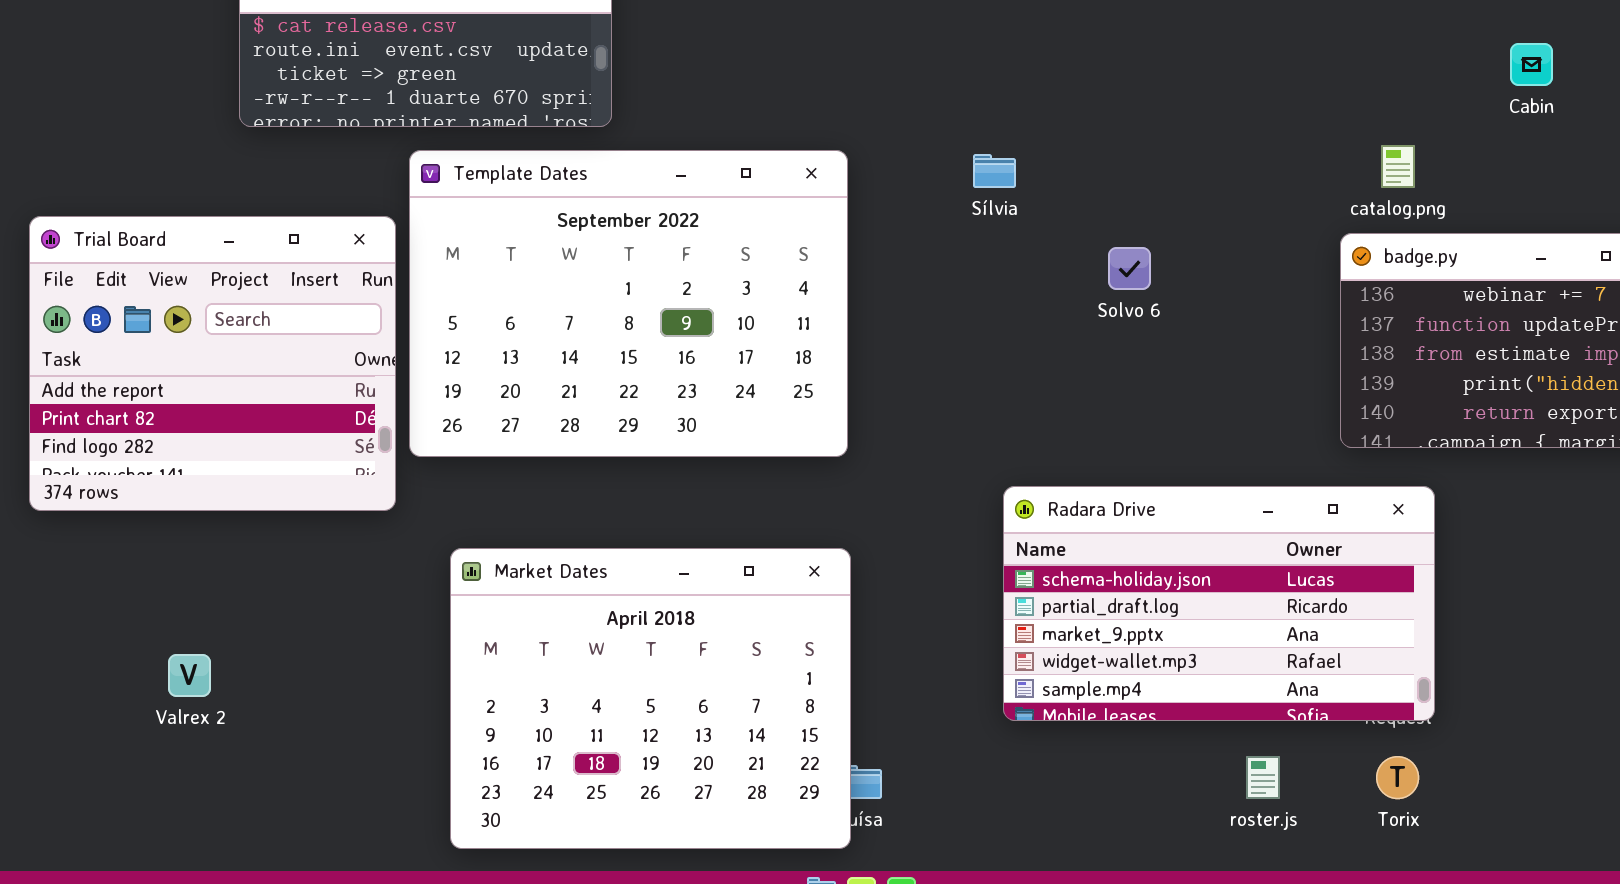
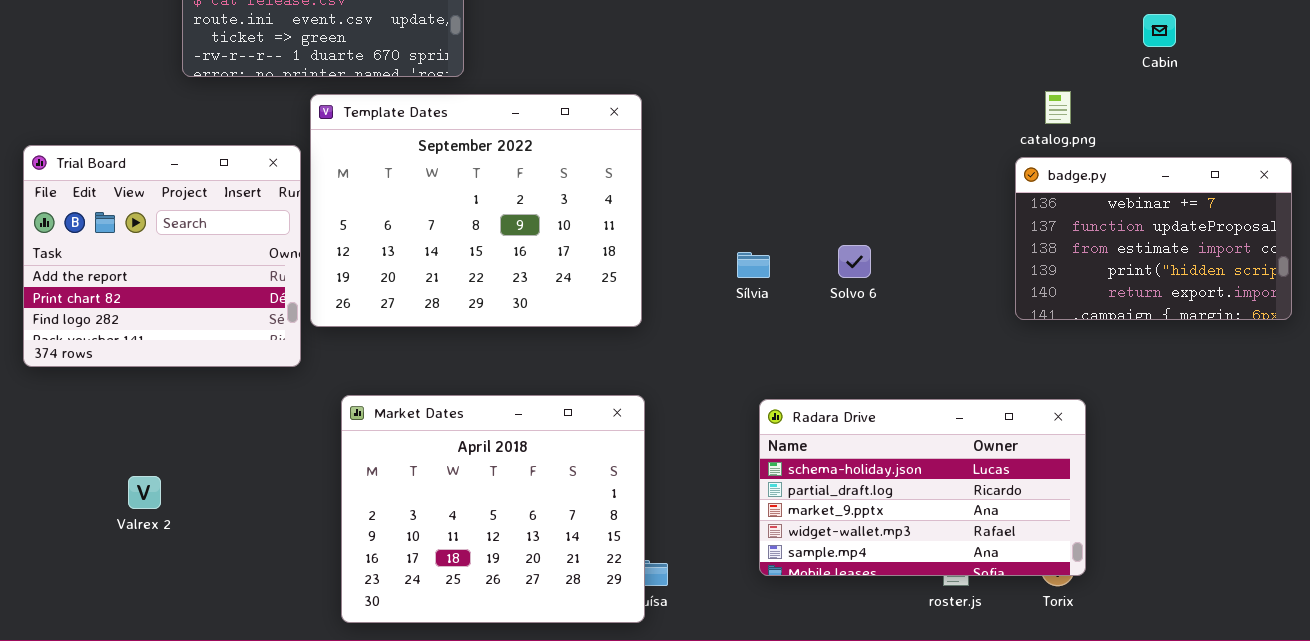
Sílvia: [973,154,1016,188] -> [737,252,770,278], moved
Solvo 6: [1108,247,1151,290] -> [838,245,871,278], moved
Radara Drive: [1003,486,1435,721] -> [759,399,1086,576], moved

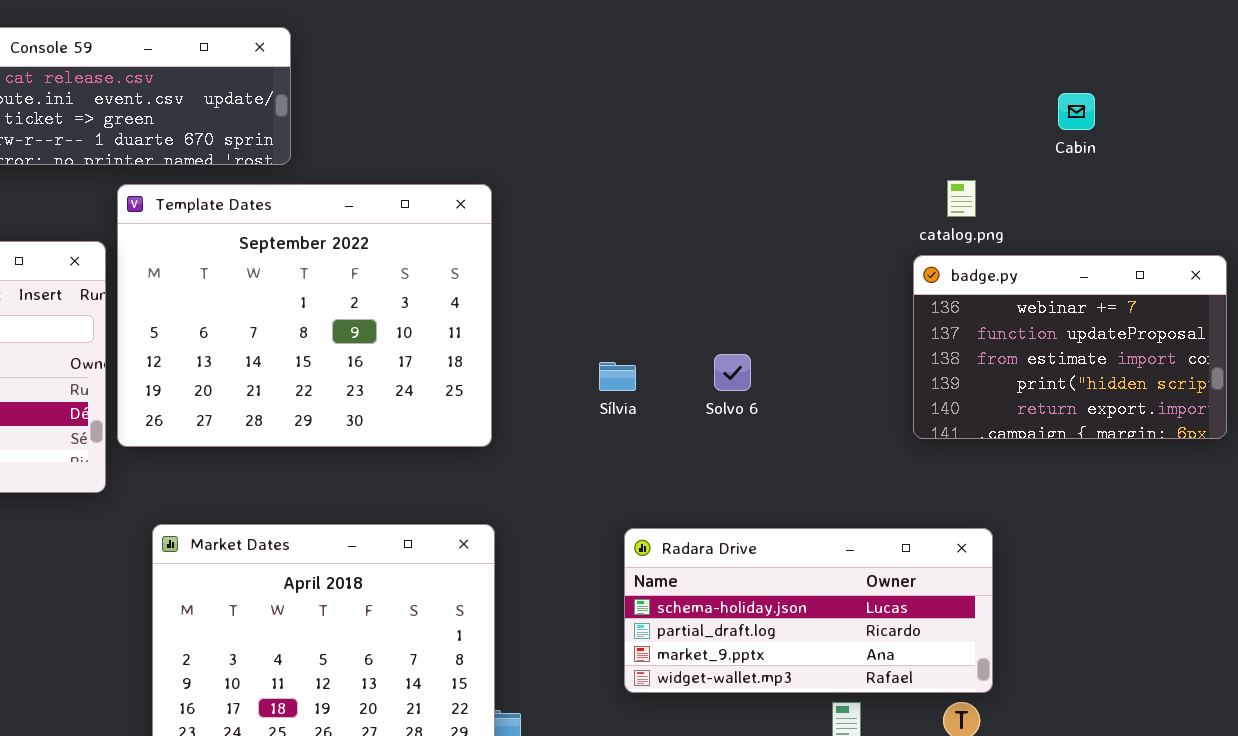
Radara Drive: [759,399,1086,576] -> [624,528,993,693], resized

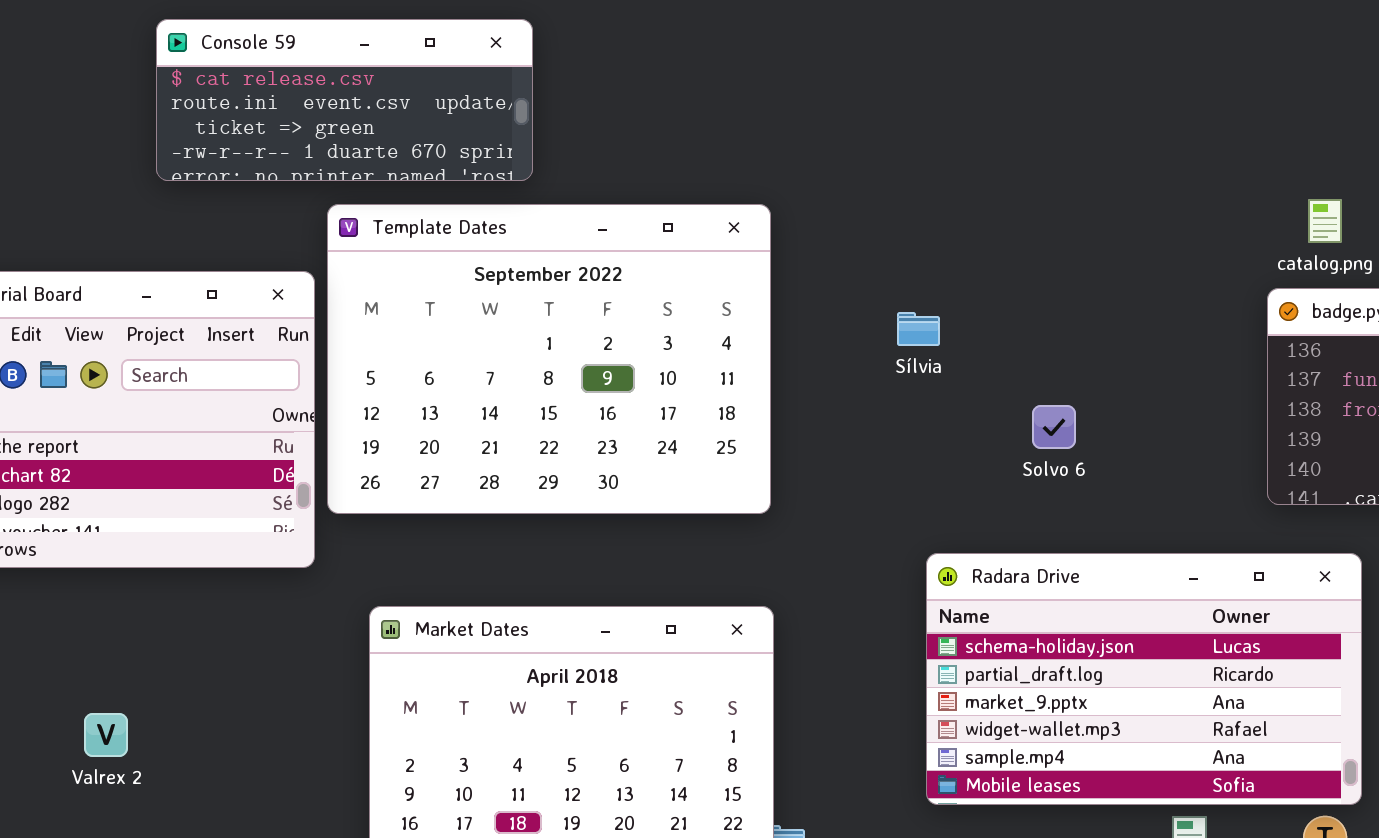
Sílvia: [599,362,636,391] -> [897,312,940,346], moved
Radara Drive: [624,528,993,693] -> [926,553,1362,805], resized

